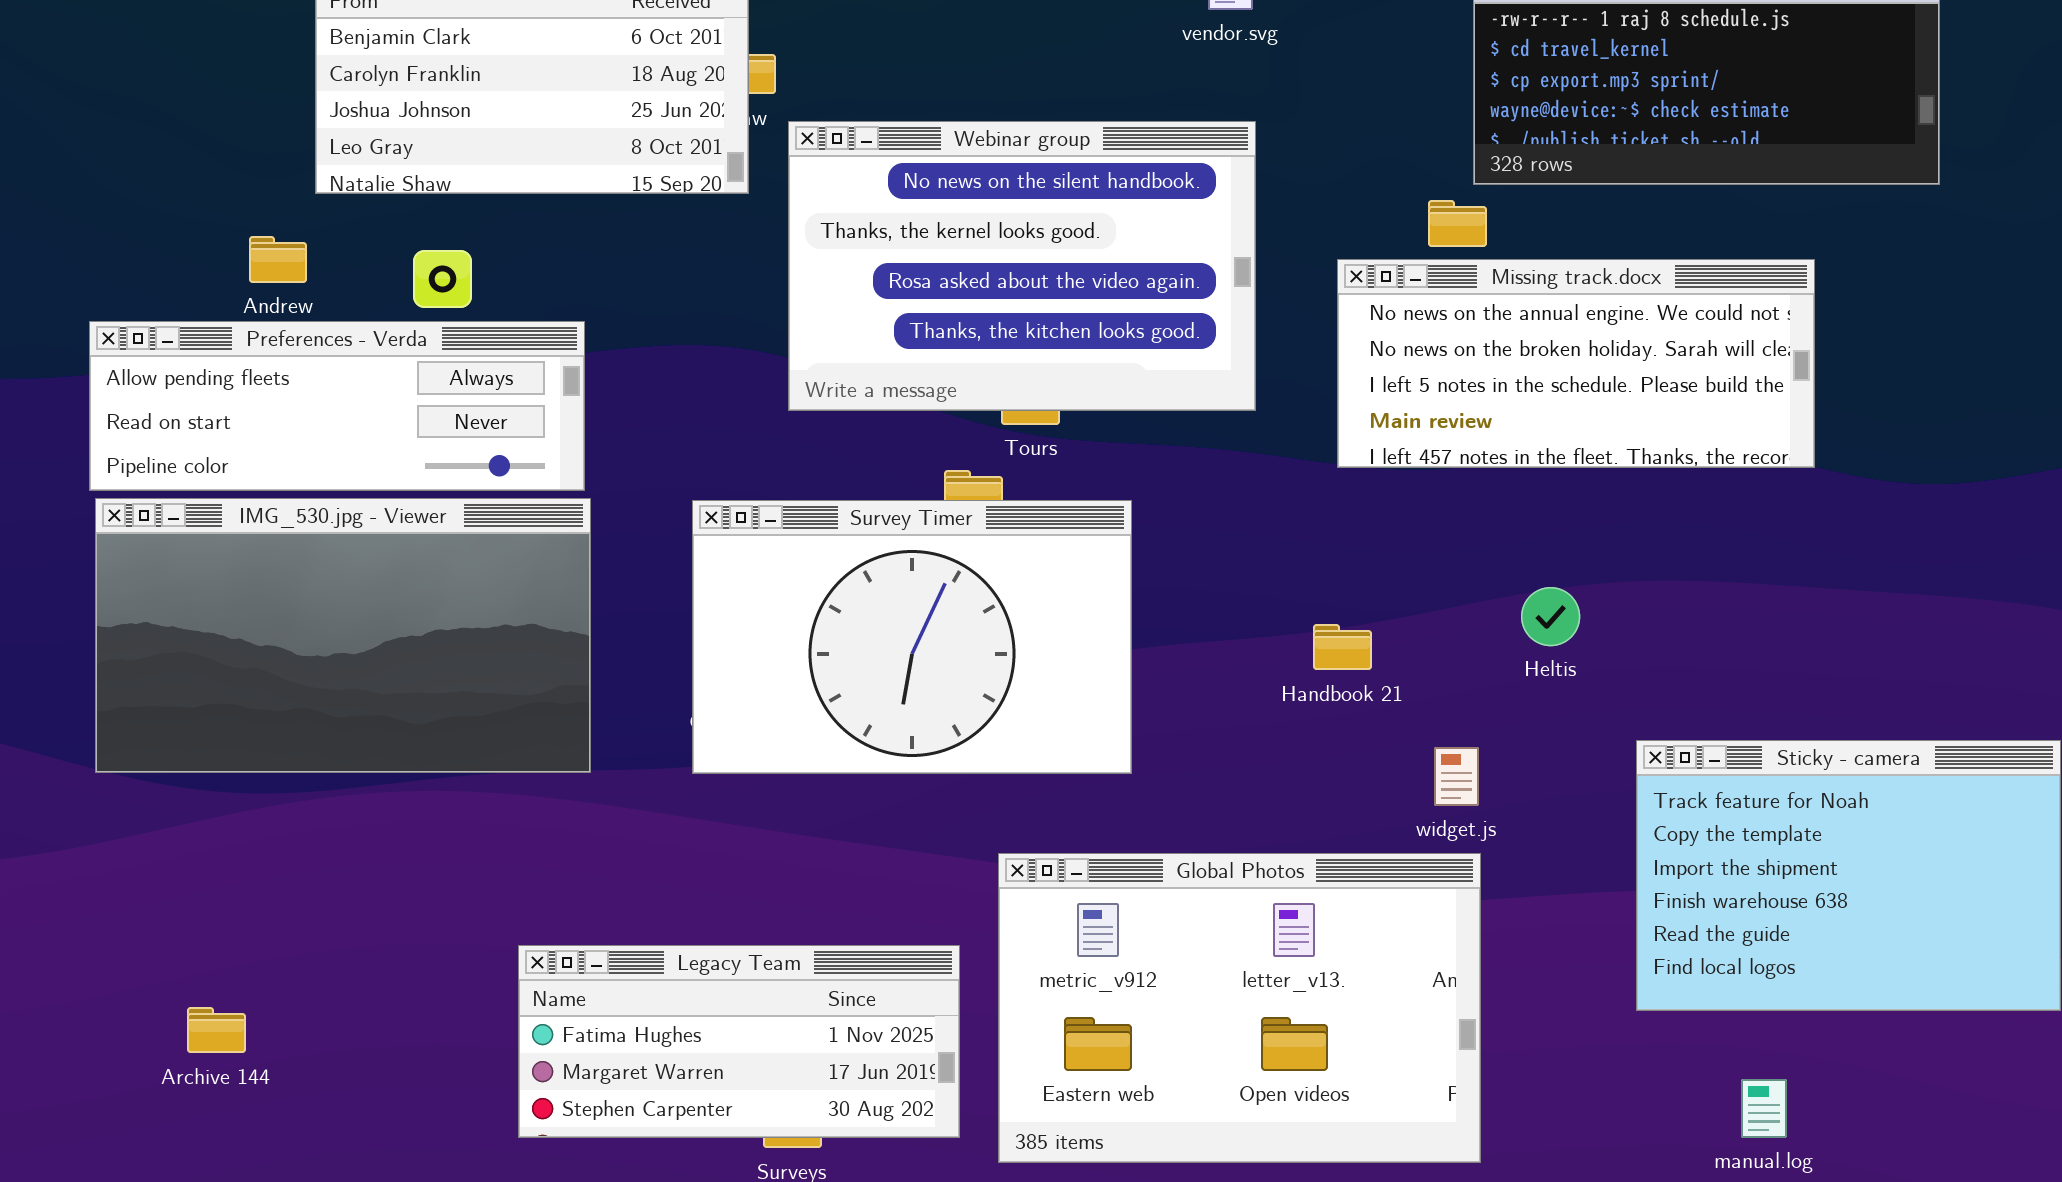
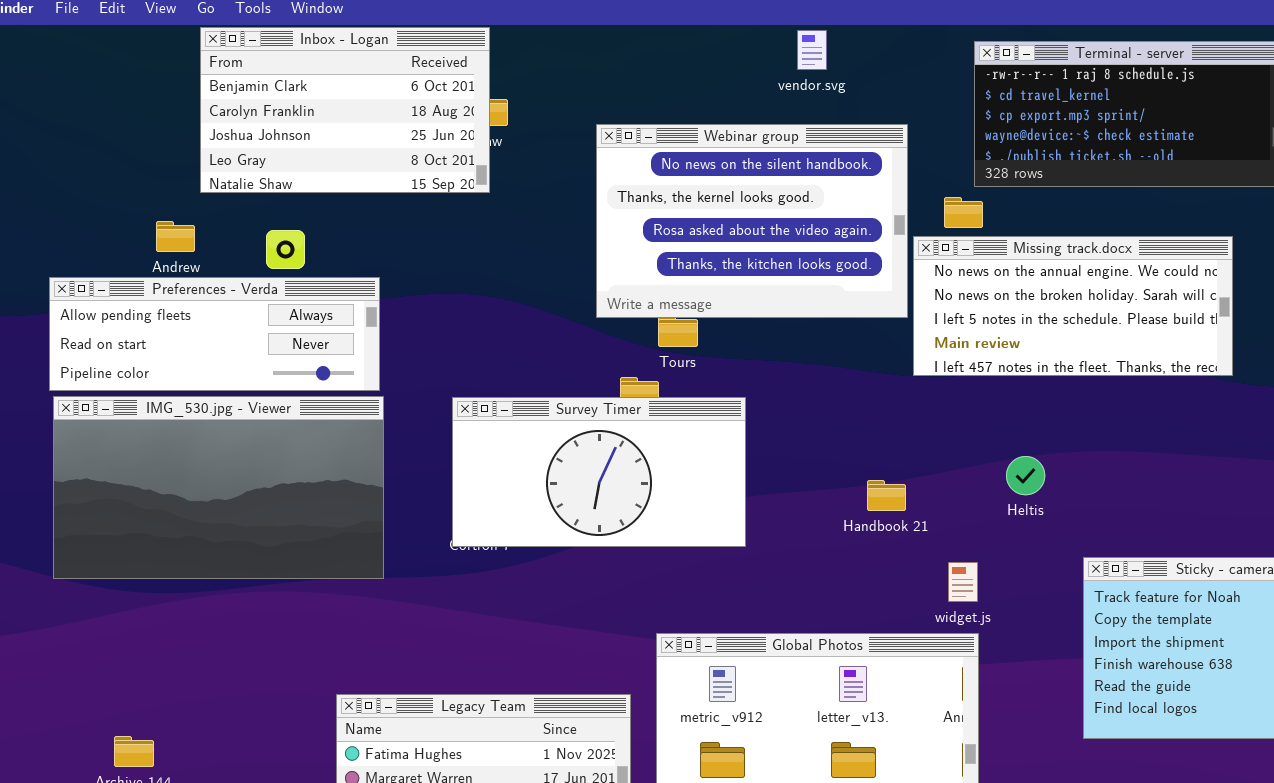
Webinar group: [788,121,1256,411] -> [596,124,908,318], moved
Missing track.docx: [1337,259,1815,468] -> [913,236,1233,376], moved
Survey Timer: [692,500,1132,774] -> [452,397,746,547], resized

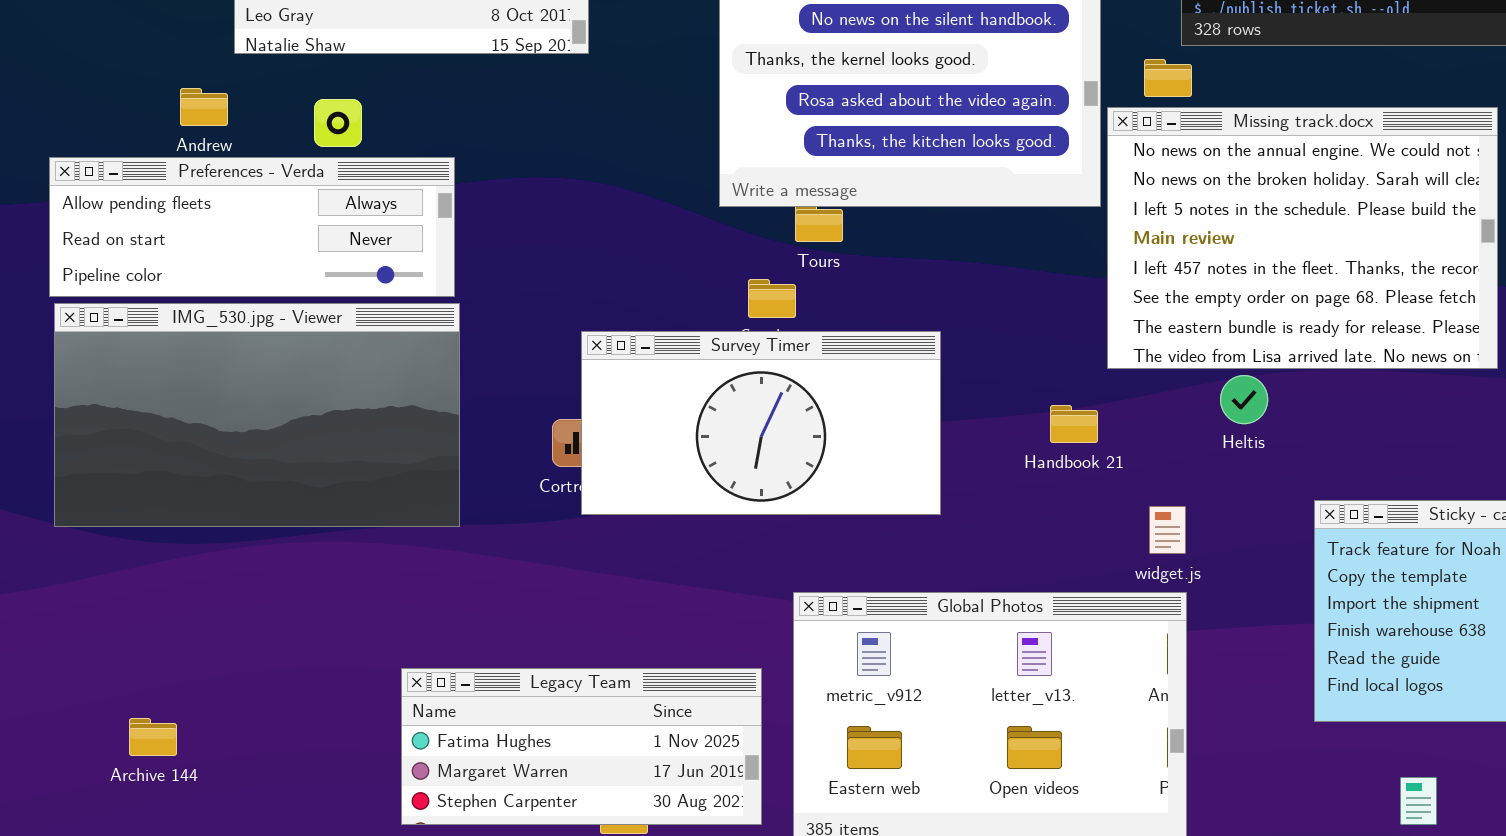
Missing track.docx: [913,236,1233,376] -> [1107,107,1498,369], resized
Survey Timer: [452,397,746,547] -> [581,331,941,515], moved

